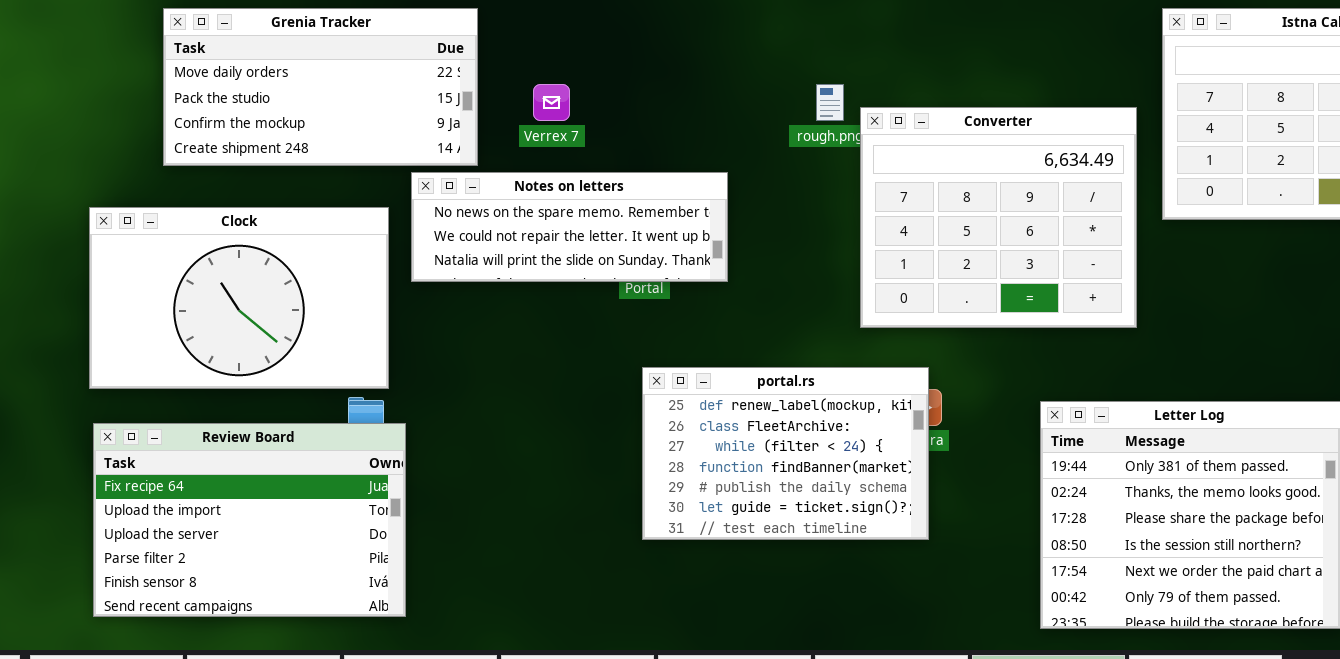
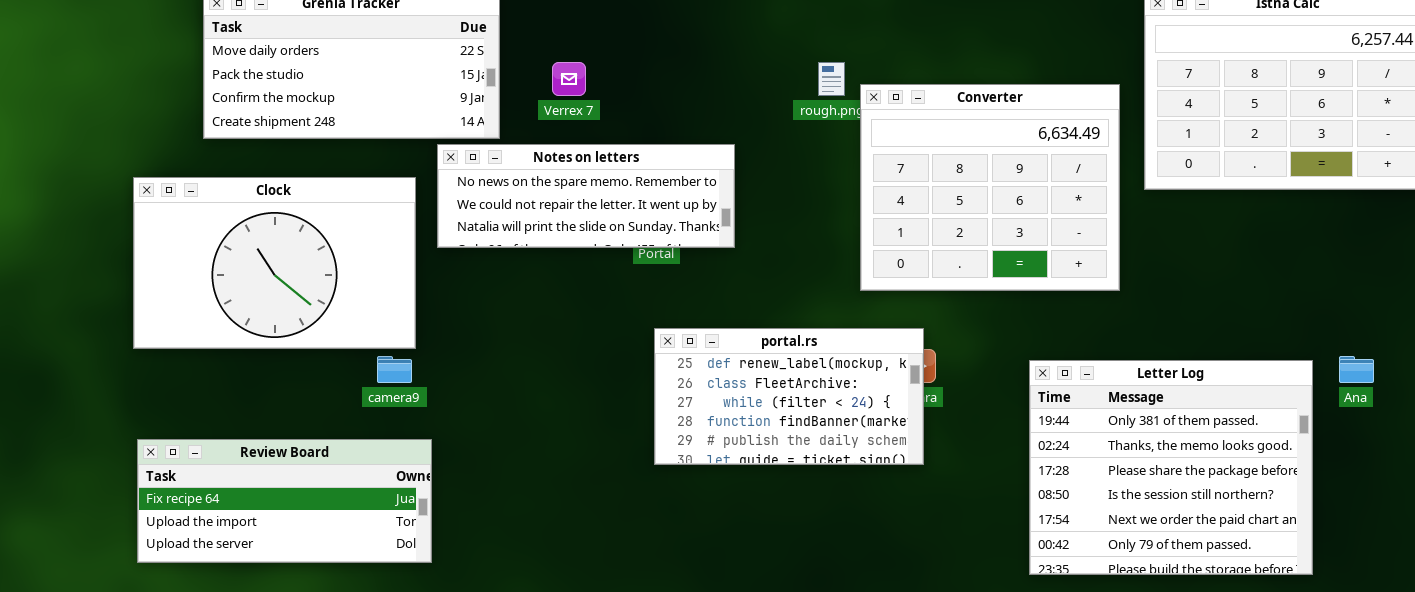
portal.rs: [642,367,929,540] -> [654,328,924,465], resized
Review Board: [93,423,406,617] -> [137,439,432,563], resized

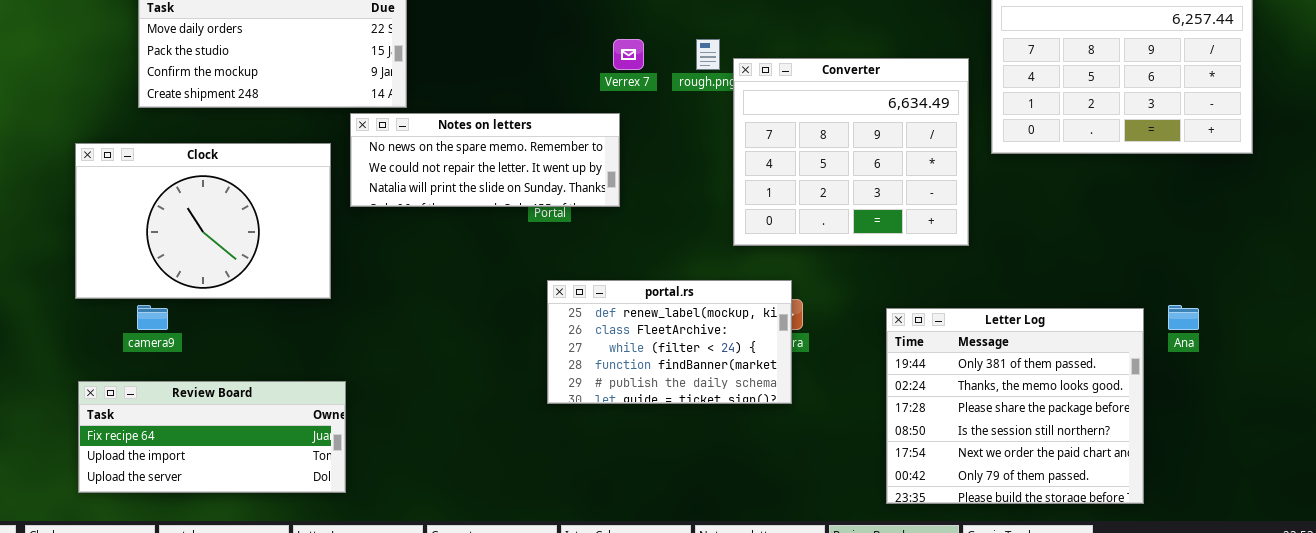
Verrex 7: [552,62,586,96] -> [613,39,644,70], moved
camera9: [377,356,412,383] -> [137,305,168,330], moved

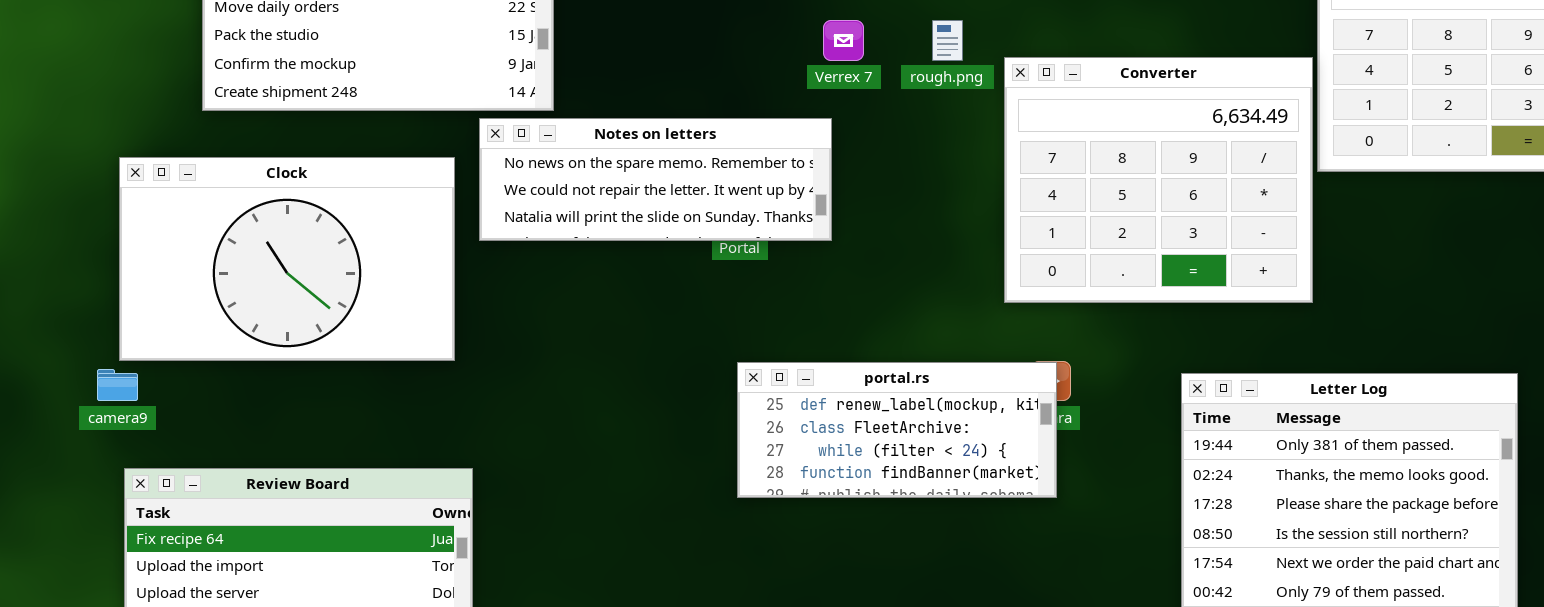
Converter: [733,58,969,246] -> [1004,57,1313,303], moved
portal.rs: [547,280,792,404] -> [737,362,1057,498], resized
camera9: [137,305,168,330] -> [97,369,138,401], moved

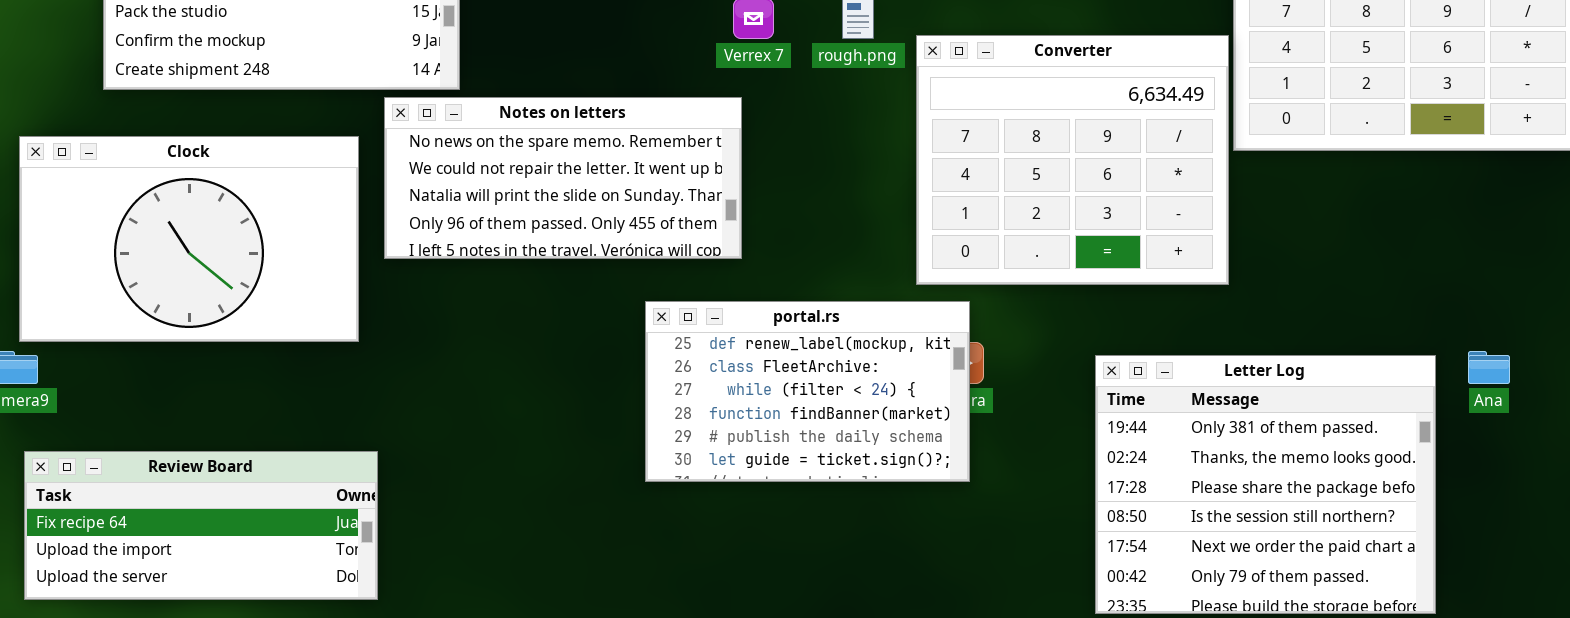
Notes on letters: [479,118,832,241] -> [384,97,742,259], resized
portal.rs: [737,362,1057,498] -> [645,301,970,482], resized

